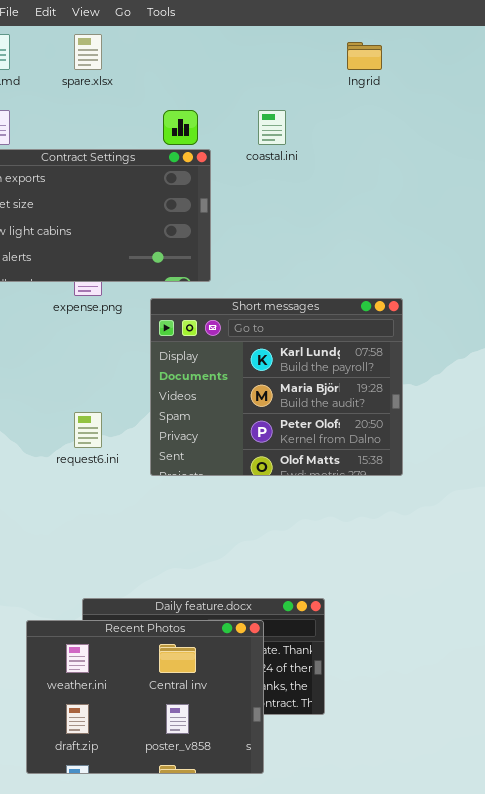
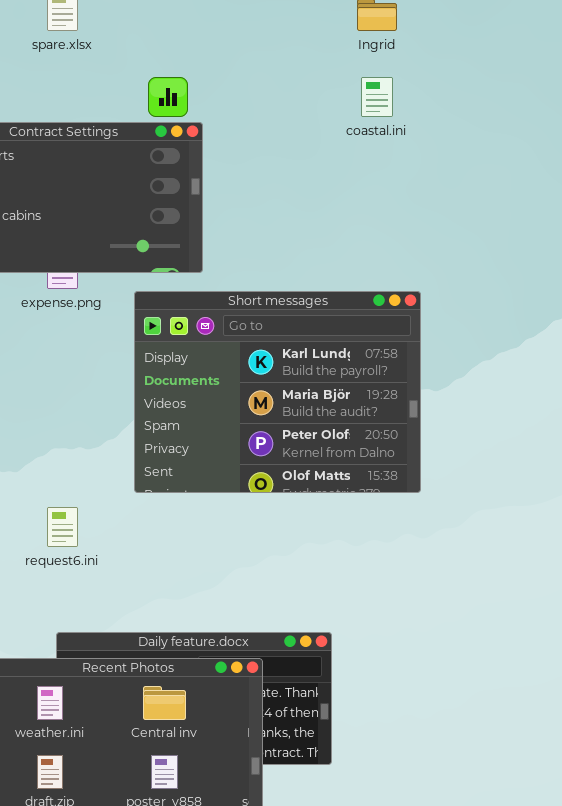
coastal.ini: [258,110,286,145] -> [361,77,393,117], moved
request6.ini: [74,412,102,448] -> [47,507,78,547], moved

